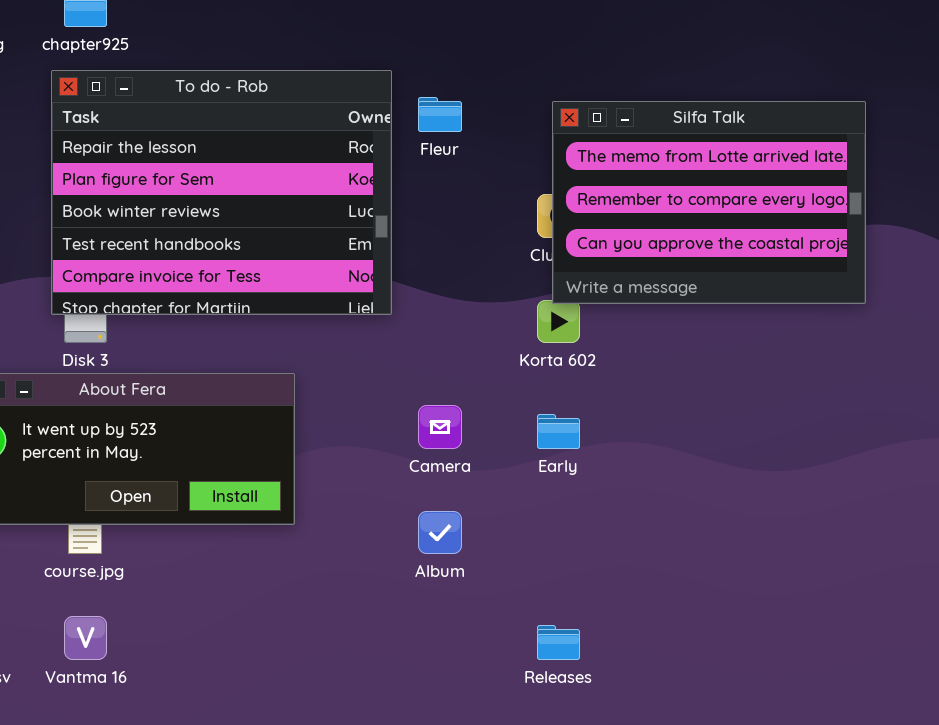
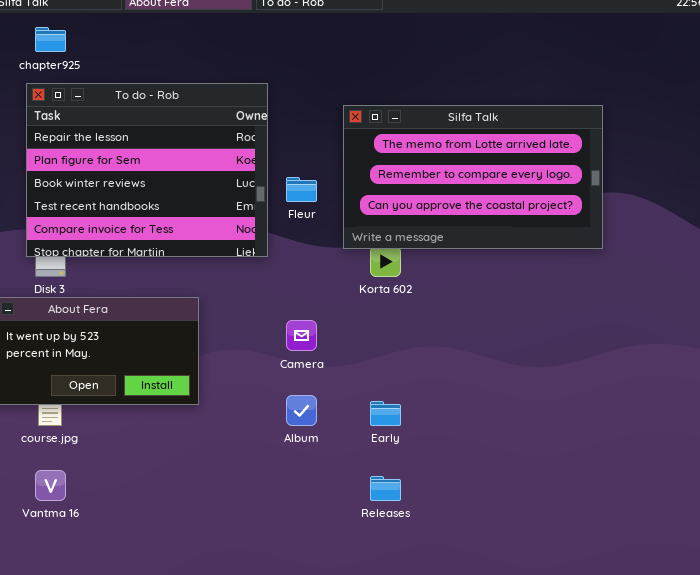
Fleur: [418,97,462,132] -> [286,177,317,202], moved
Silfa Talk: [552,101,866,304] -> [343,105,603,249], resized
Early: [537,414,580,449] -> [370,401,401,426], moved

